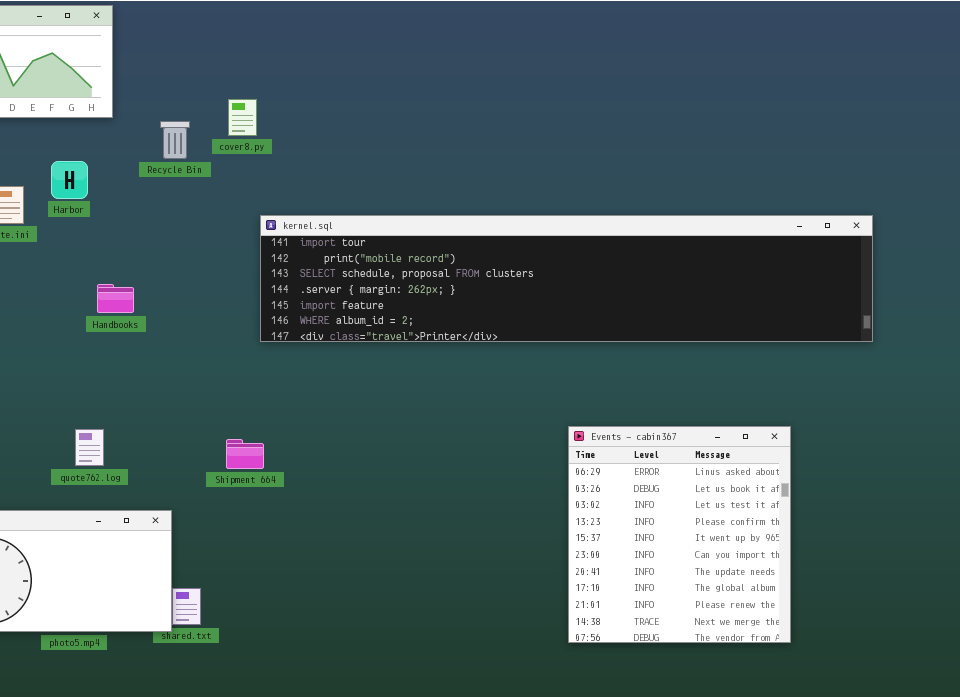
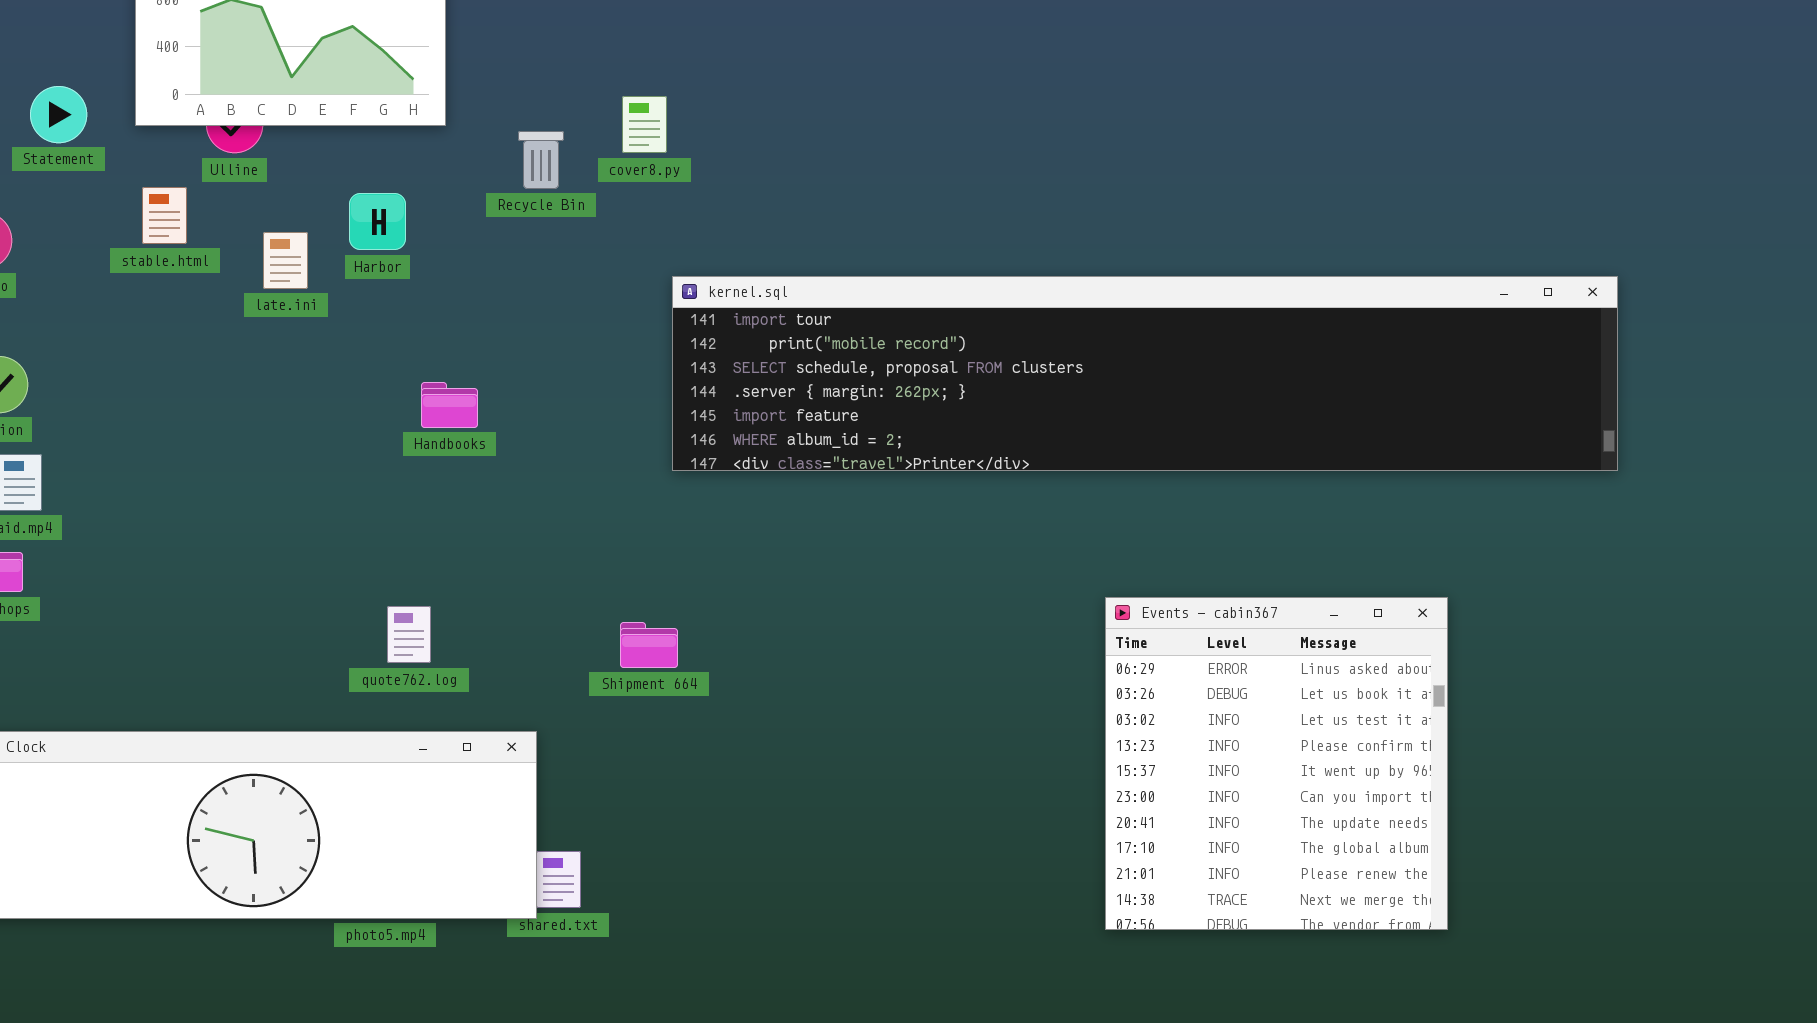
Events - cabin367: [568,426,791,643] -> [1105,597,1448,930], moved

